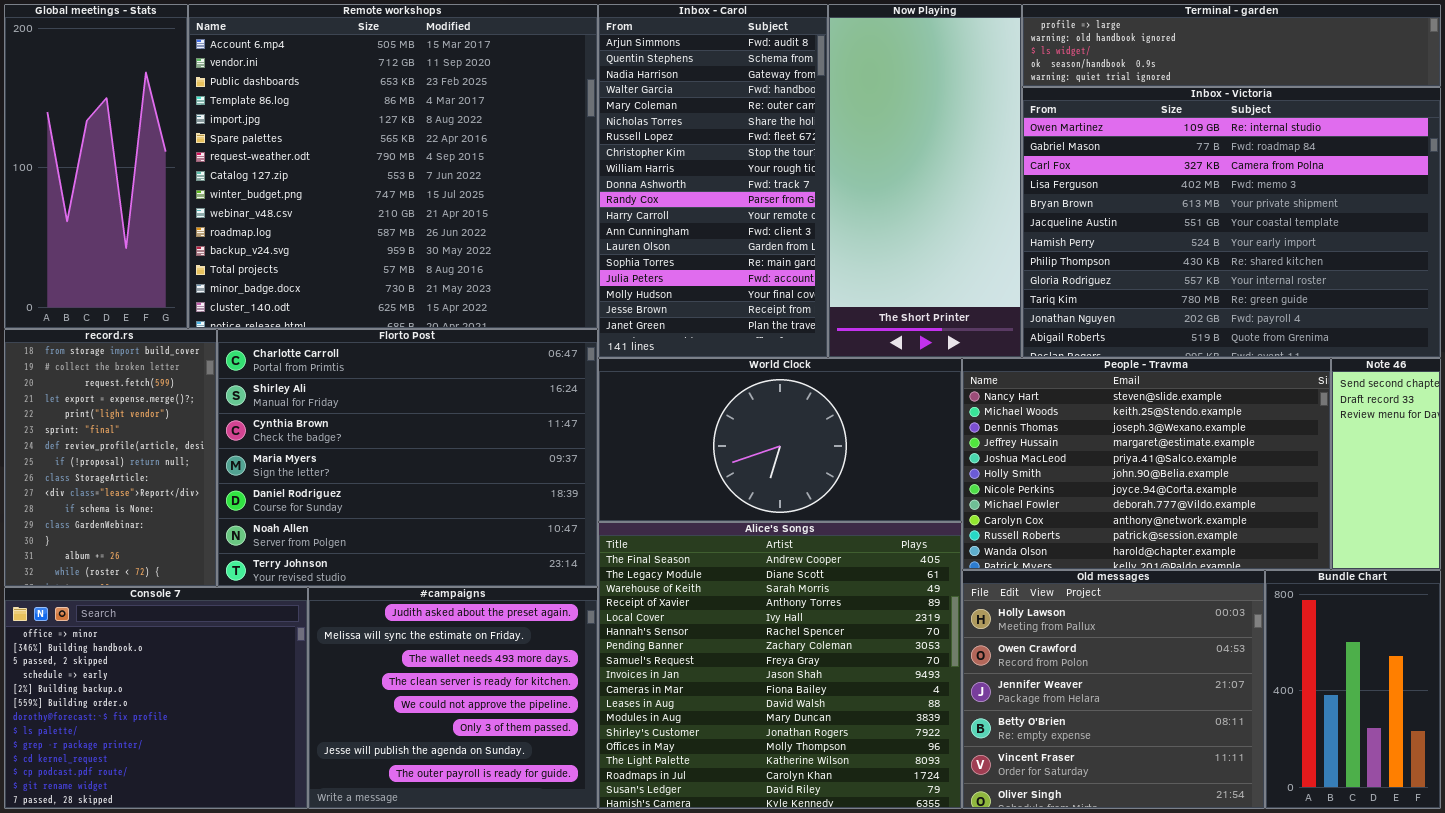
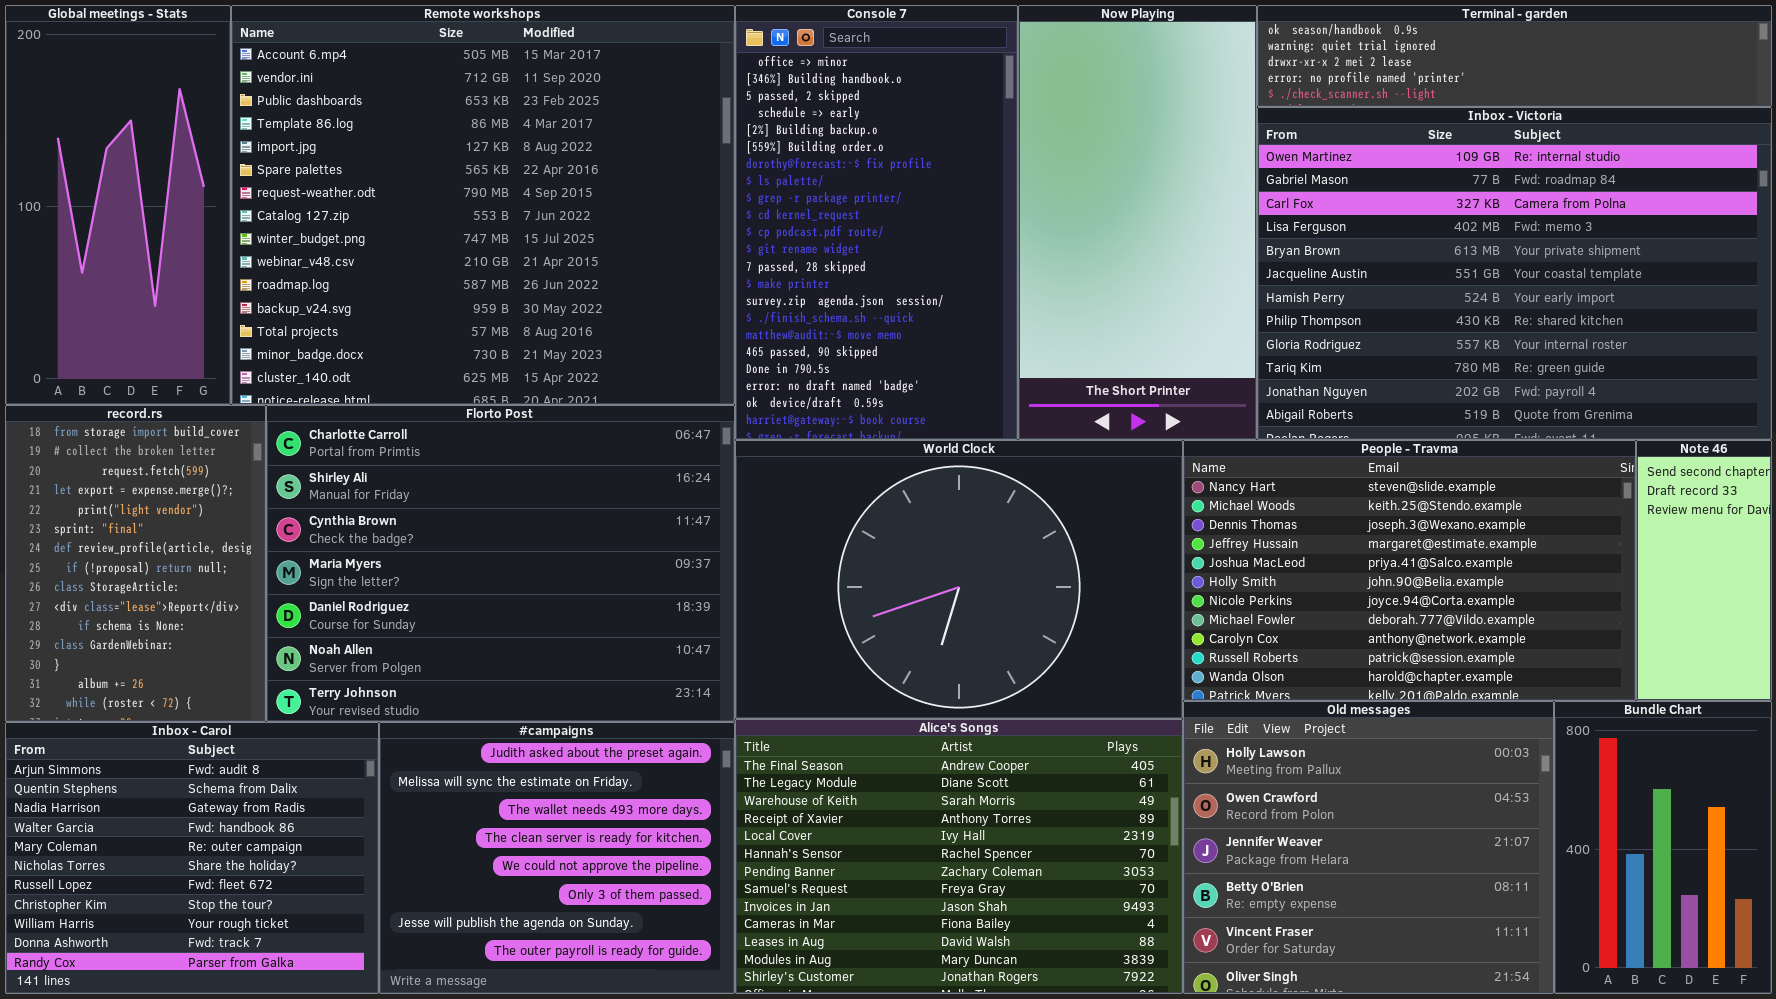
Inbox - Carol: [598,4,828,358] -> [5,722,379,994], moved, resized
Terminal - garden: [1022,4,1441,87] -> [1257,5,1772,107], scrolled down 3 rows
World Clock: [598,358,962,522] -> [735,440,1183,719], resized
Alice's Songs: [598,522,962,809] -> [735,719,1183,994], resized
Console 7: [4,587,308,809] -> [735,5,1018,440], moved, resized

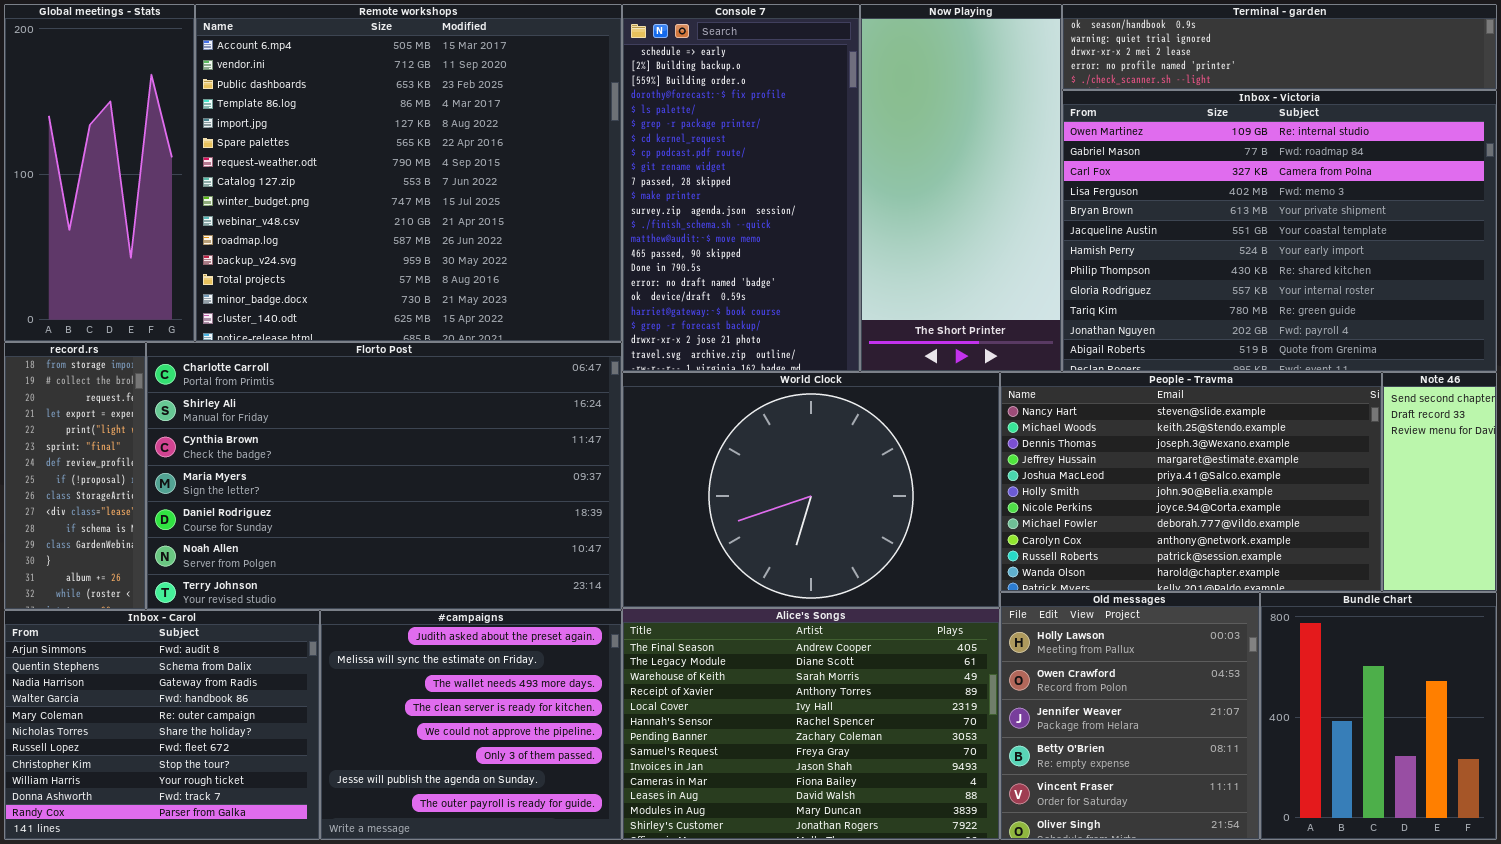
Console 7: [735,5,1018,440] -> [622,4,860,372], scrolled down 3 rows
record.rs: [5,405,266,722] -> [4,342,146,610], resized
Florto Post: [266,405,735,722] -> [146,342,622,610], resized
Old messages: [1183,701,1554,994] -> [1000,592,1260,840], resized
Bundle Chart: [1554,701,1772,994] -> [1260,592,1497,840], resized

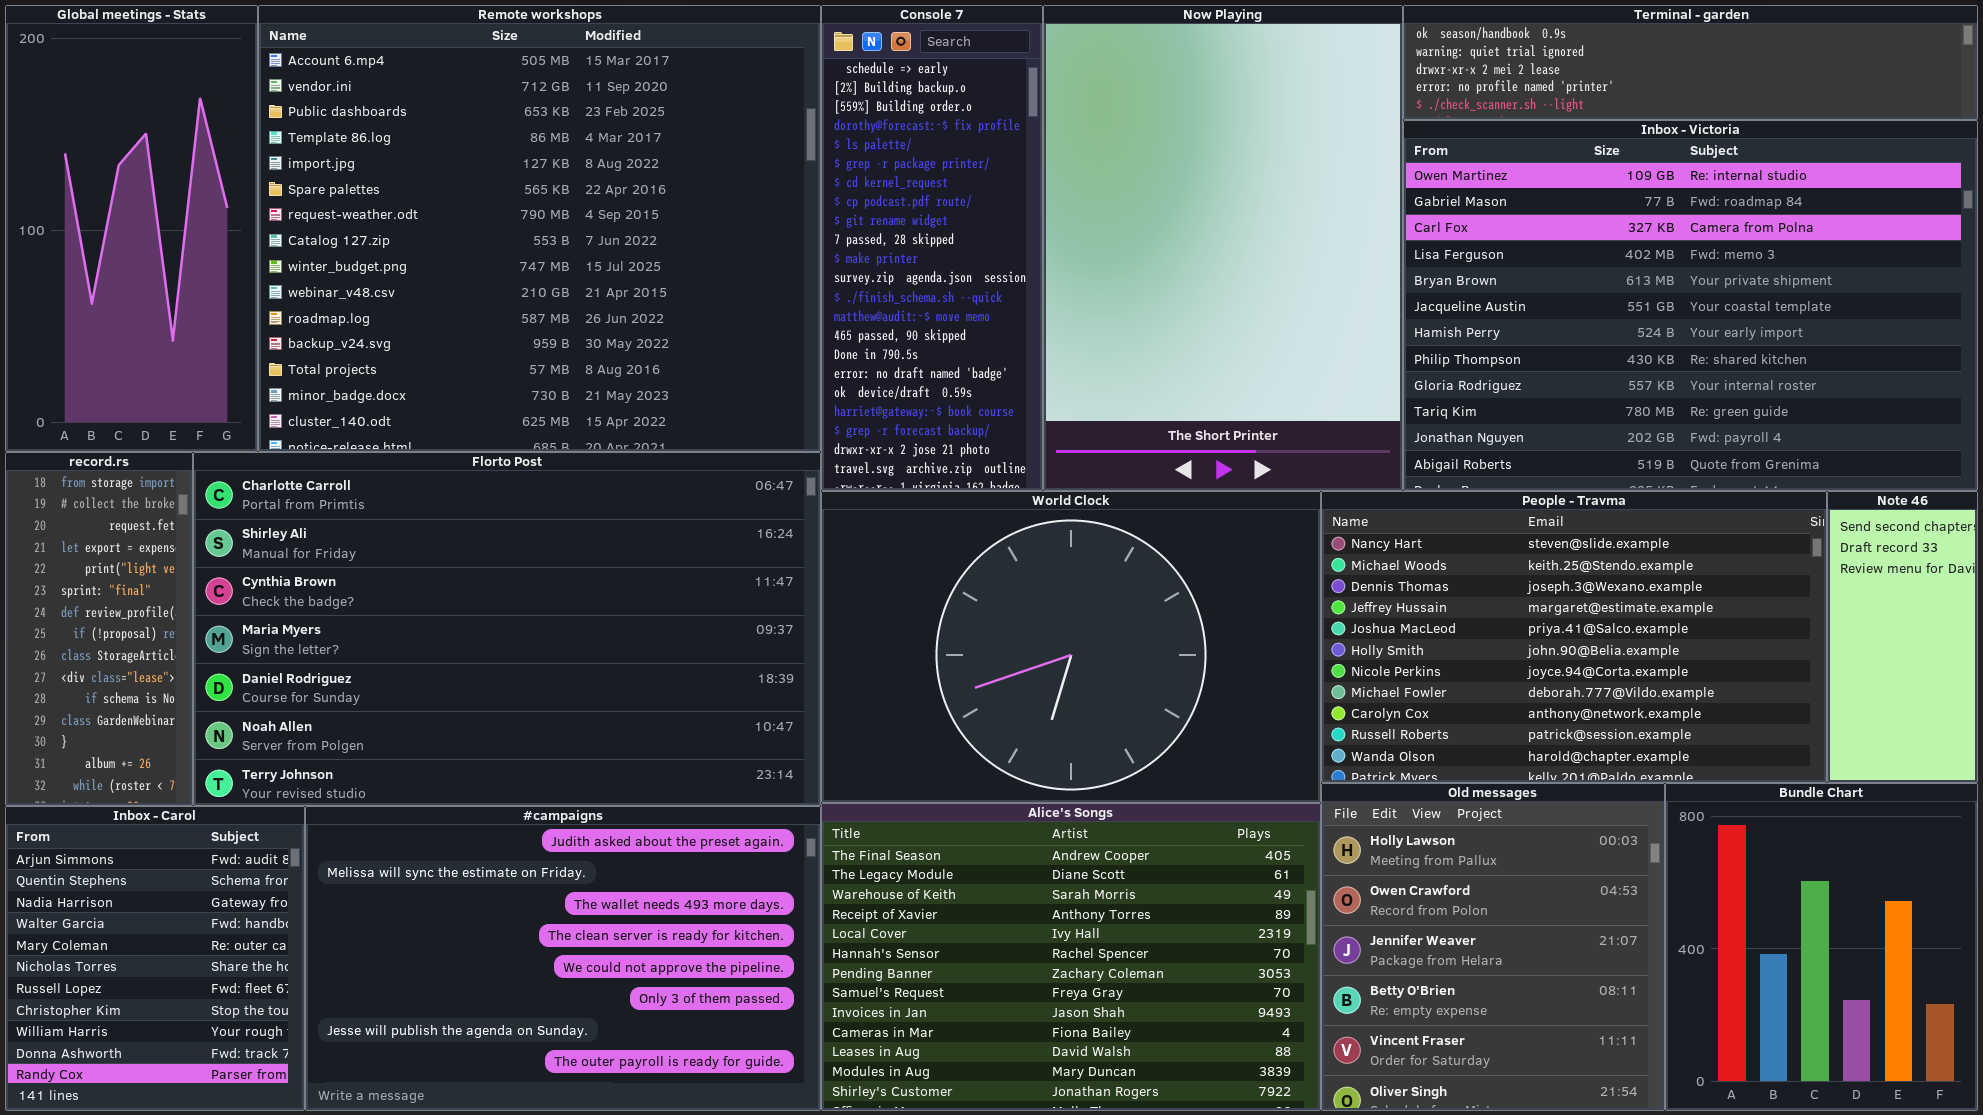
Console 7: [622,4,860,372] -> [821,5,1043,491], resized
Now Playing: [860,4,1062,372] -> [1043,5,1403,491], resized
Inbox - Carol: [4,610,320,840] -> [5,806,305,1111], resized
#campaigns: [320,610,622,840] -> [305,806,821,1111], resized

